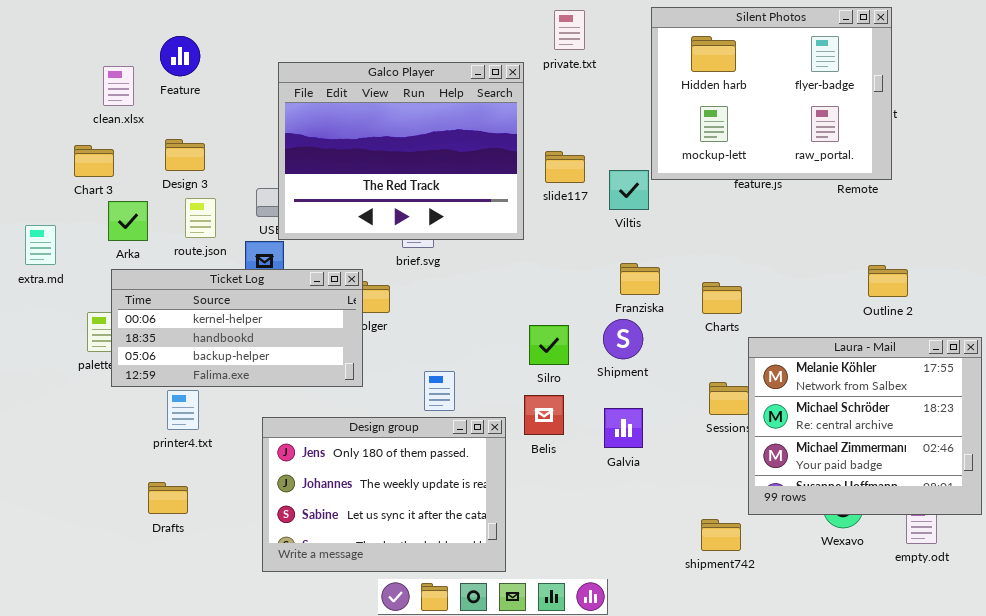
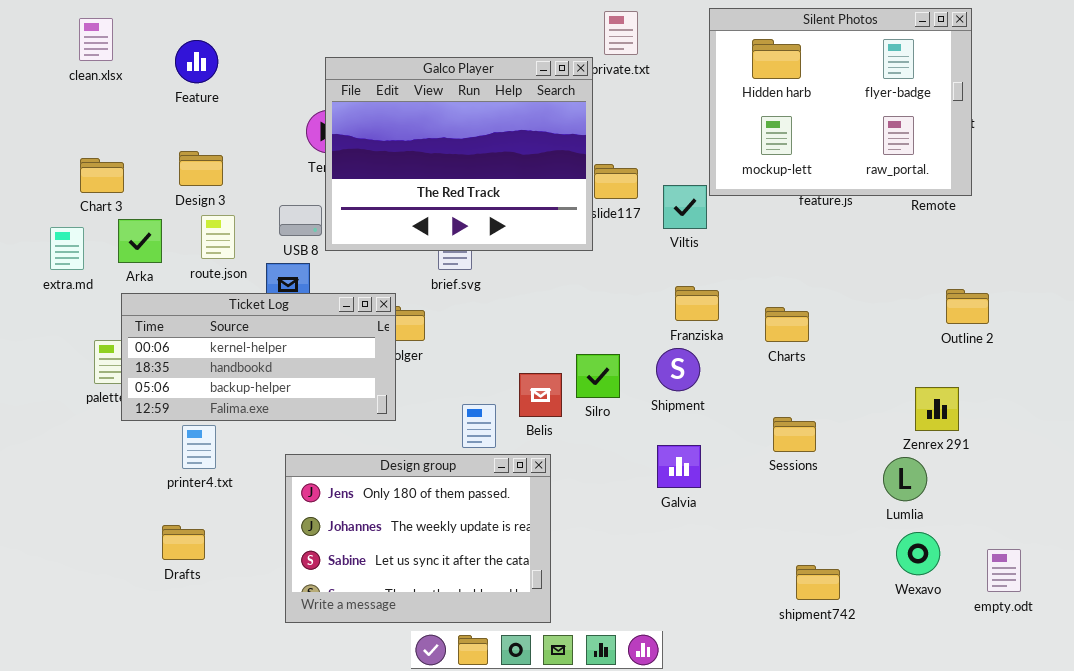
Galco Player: [278,62,524,240] -> [325,57,593,251], moved
clean.xlsx: [103,66,134,106] -> [79,18,113,61], moved
extra.md: [25,225,56,265] -> [50,227,84,270], moved
Laura - Mail: [748,337,982,515] -> none, closed
Belis: [524,395,564,435] -> [519,373,562,417], moved
shipment742: [701,519,741,551] -> [796,565,840,600], moved

